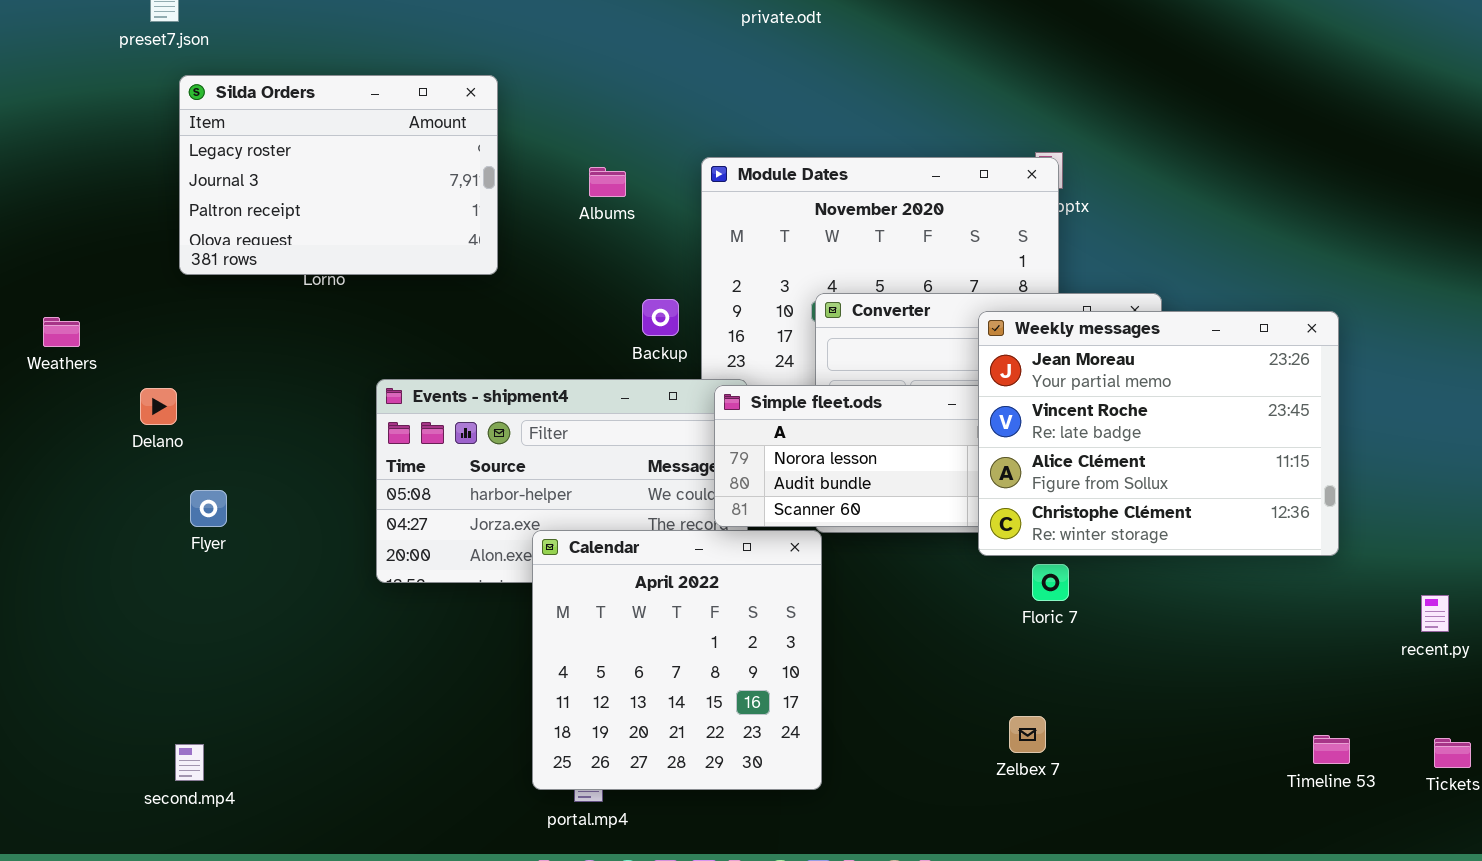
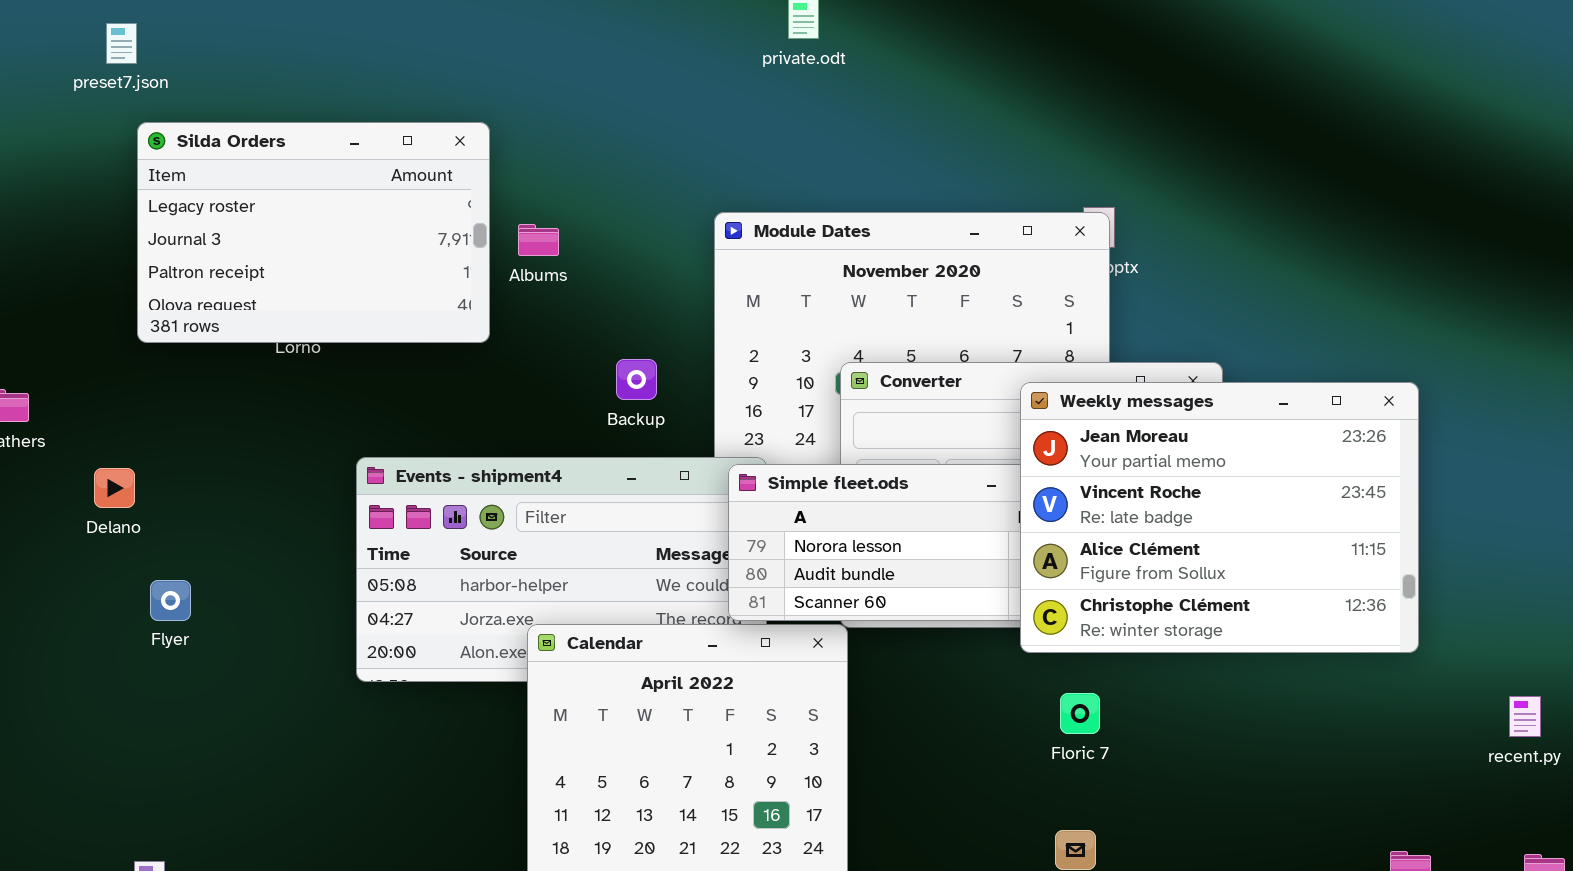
Albums: [589,167,626,197] -> [518,224,559,256], moved
Backup: [642,299,679,336] -> [616,359,657,400], moved
Floric 7: [1032,564,1069,601] -> [1060,693,1100,734], moved

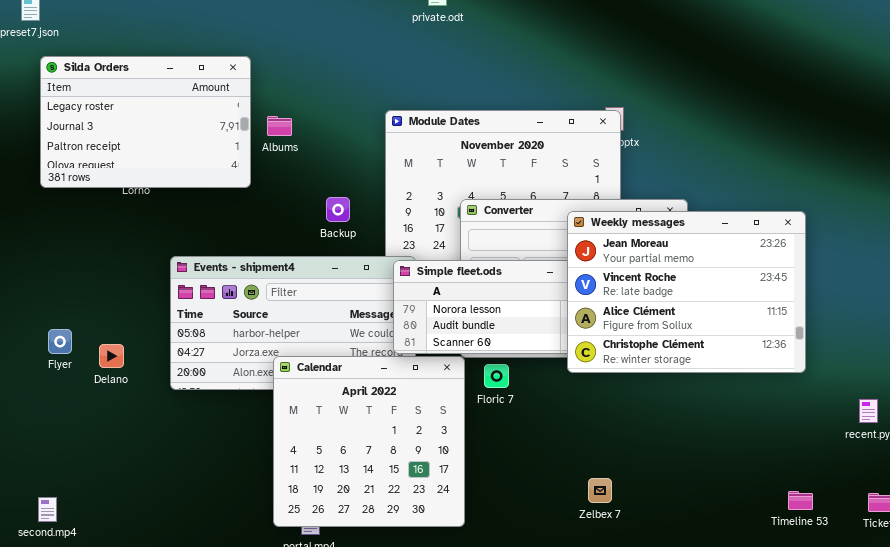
Delano: [94,468,135,508] -> [99,344,124,368], moved
Floric 7: [1060,693,1100,734] -> [484,364,509,388], moved

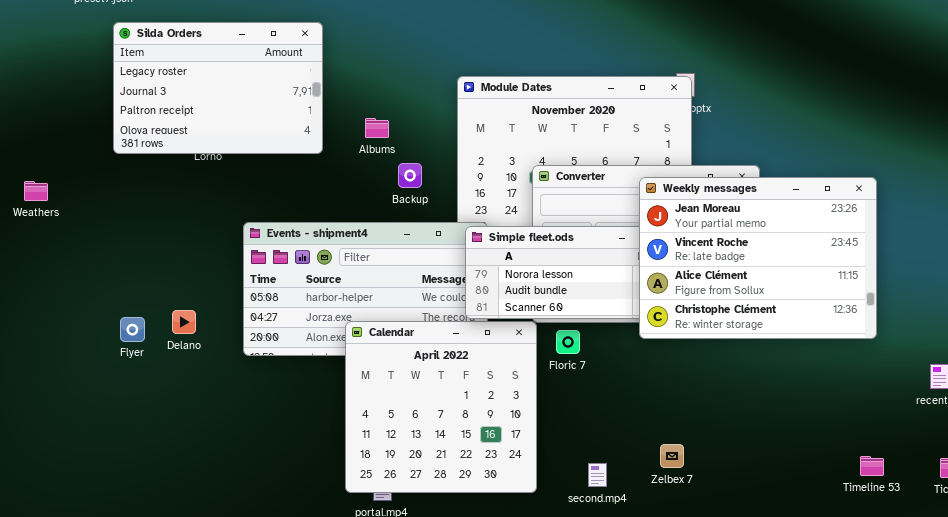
Albums: [267,116,292,136] -> [365,118,389,138], moved
Flyer: [48,329,72,354] -> [120,317,145,342], moved
second.mp4: [38,497,57,522] -> [588,463,607,487], moved

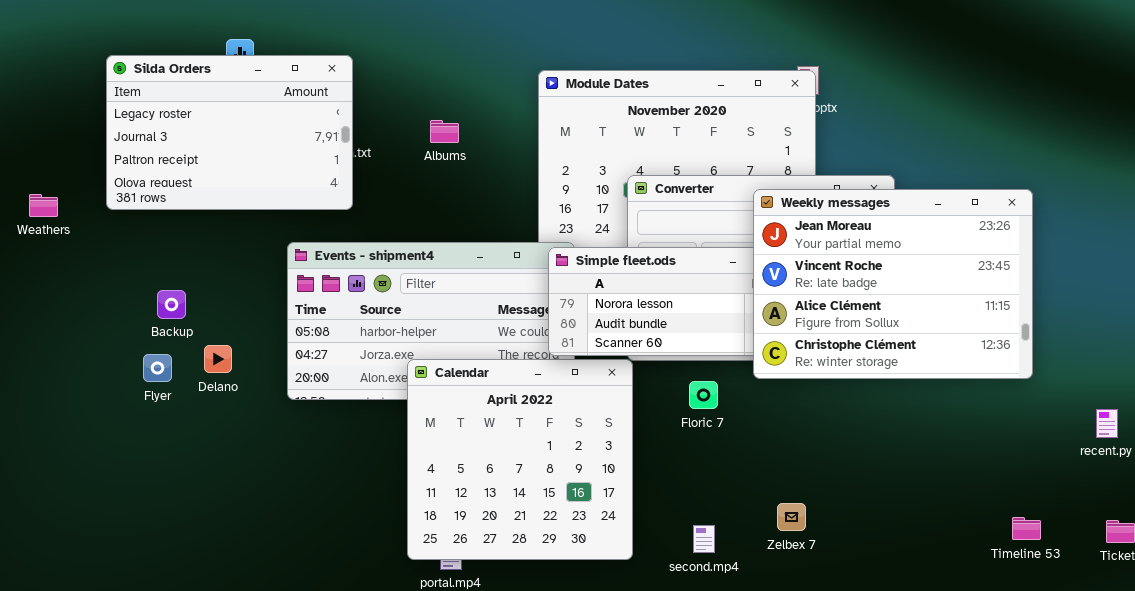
Silda Orders: [113,22,323,154] -> [106,55,353,210], moved
Backup: [398,163,422,188] -> [157,290,186,319], moved
Floric 7: [556,330,580,354] -> [689,381,718,409], moved

